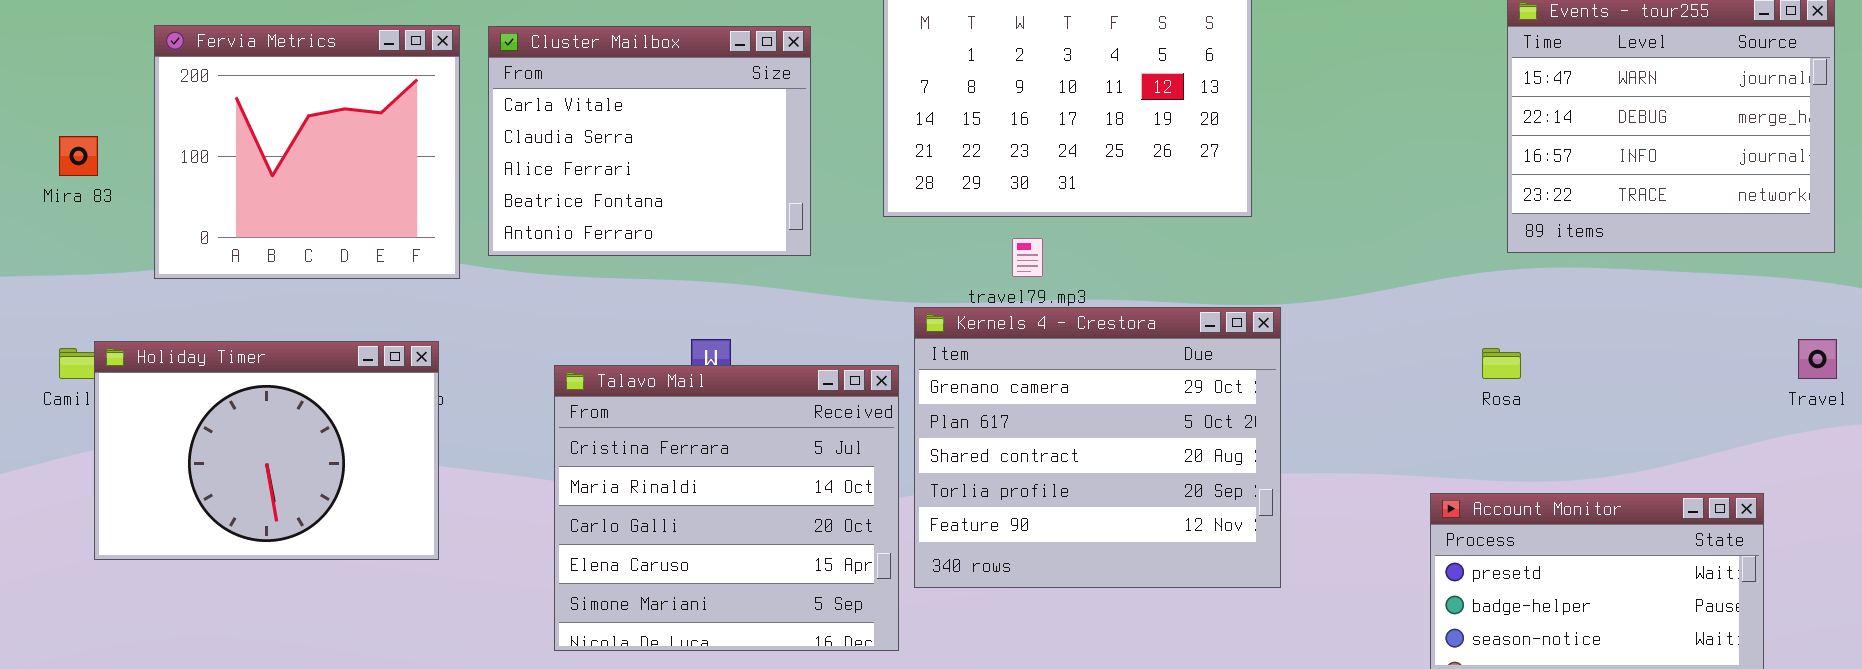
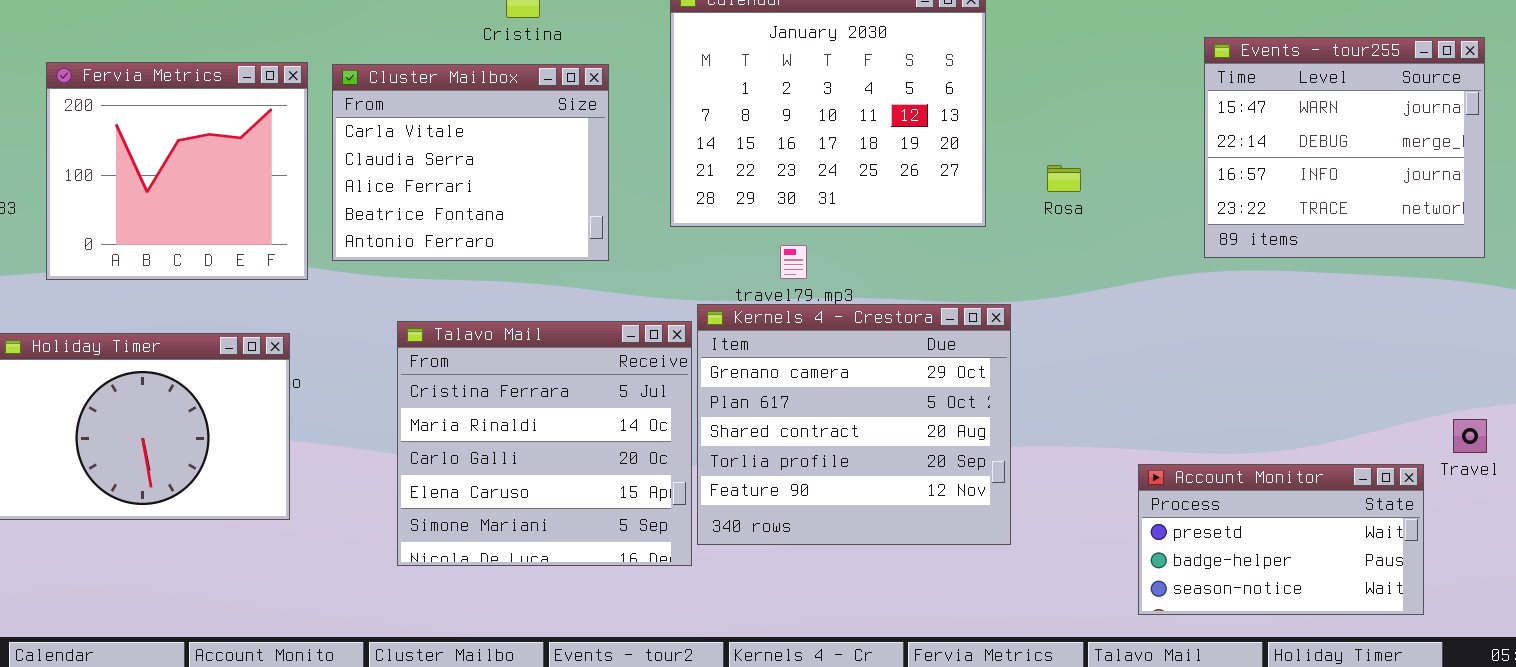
Travel: [1798,339,1837,379] -> [1453,419,1487,453], moved
Rosa: [1482,348,1521,379] -> [1047,165,1081,192], moved
Talavo Mail: [554,365,899,651] -> [397,321,692,566], moved

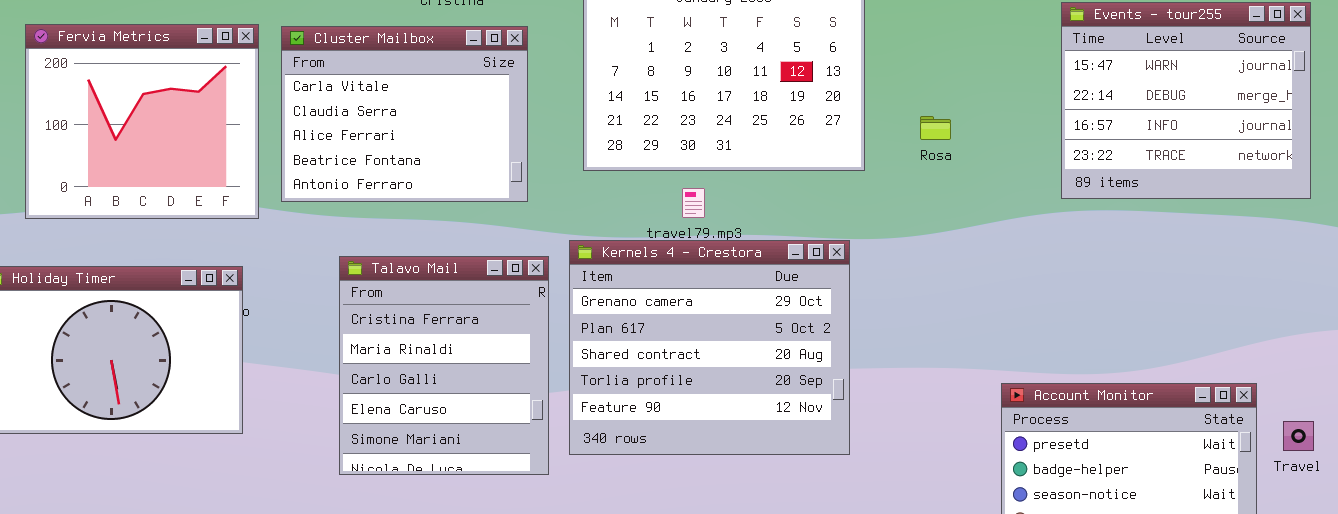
Kernels 4 - Crestora: [697,304,1011,545] -> [569,240,850,455], moved
Talavo Mail: [397,321,692,566] -> [339,256,549,475], resized
Travel: [1453,419,1487,453] -> [1283,421,1314,451], moved

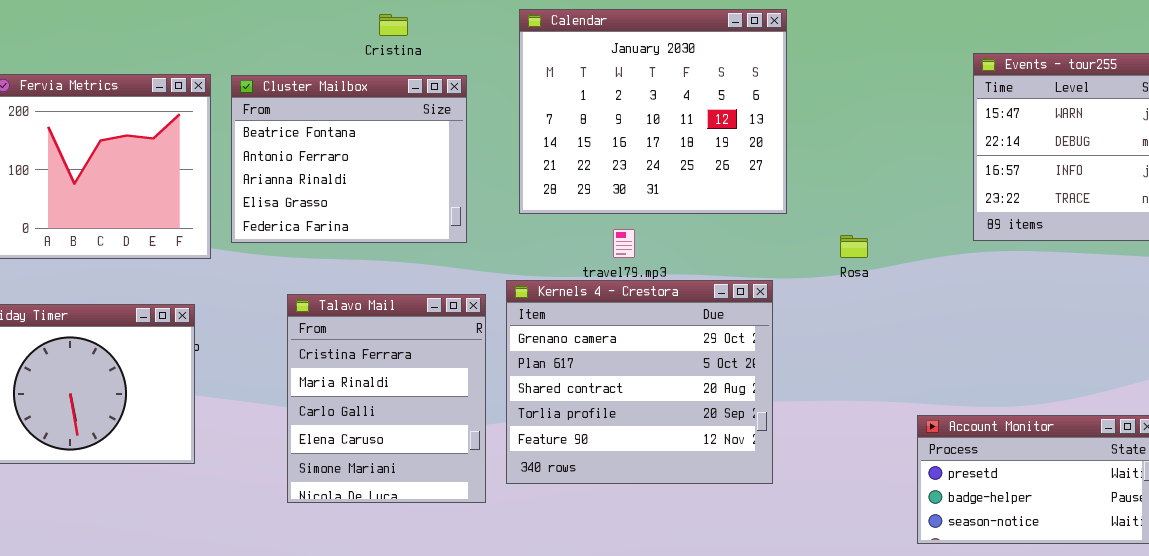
Cluster Mailbox: [281,26,528,202] -> [231,75,467,243], scrolled down 3 rows
Rosa: [920,116,951,140] -> [840,235,868,258], moved

